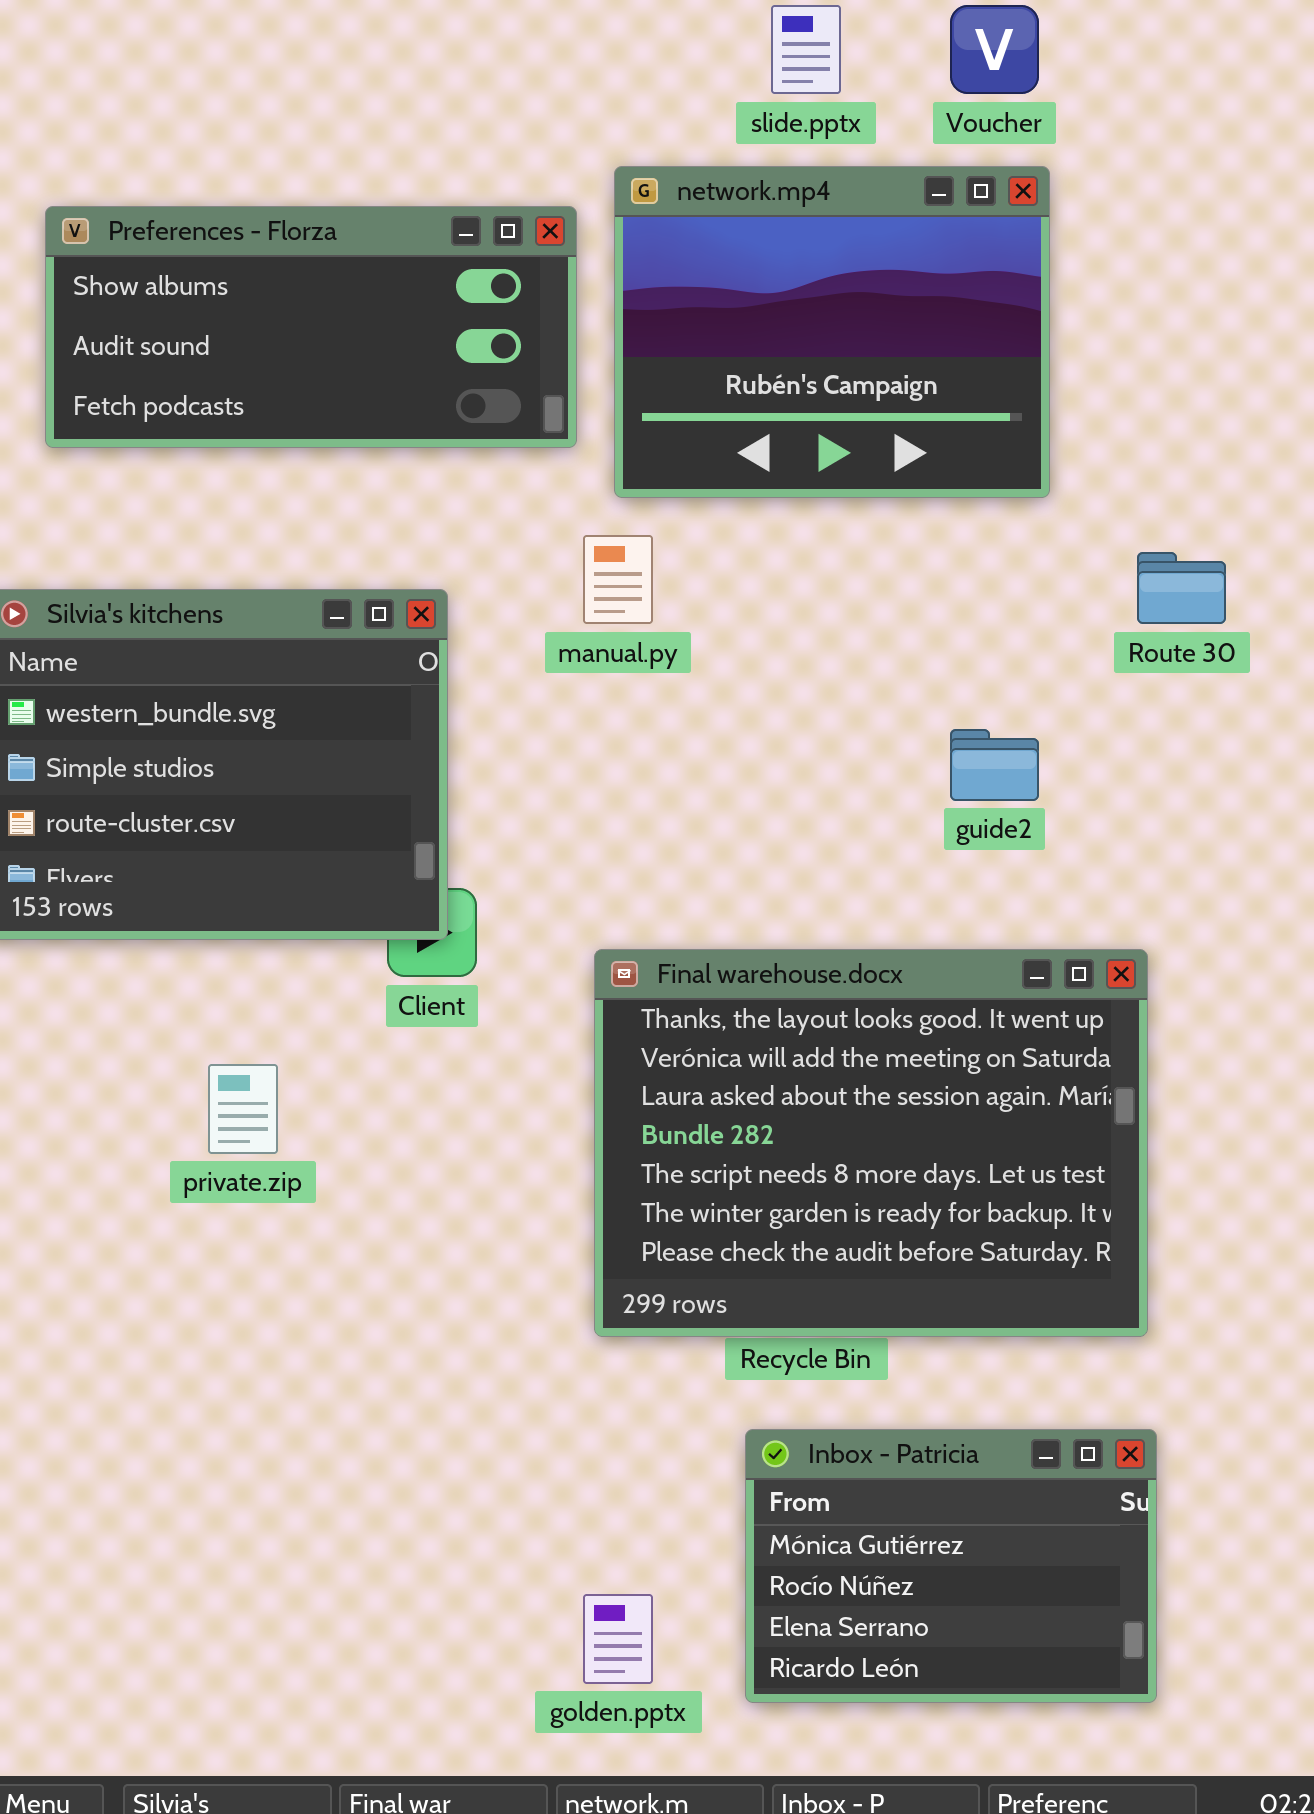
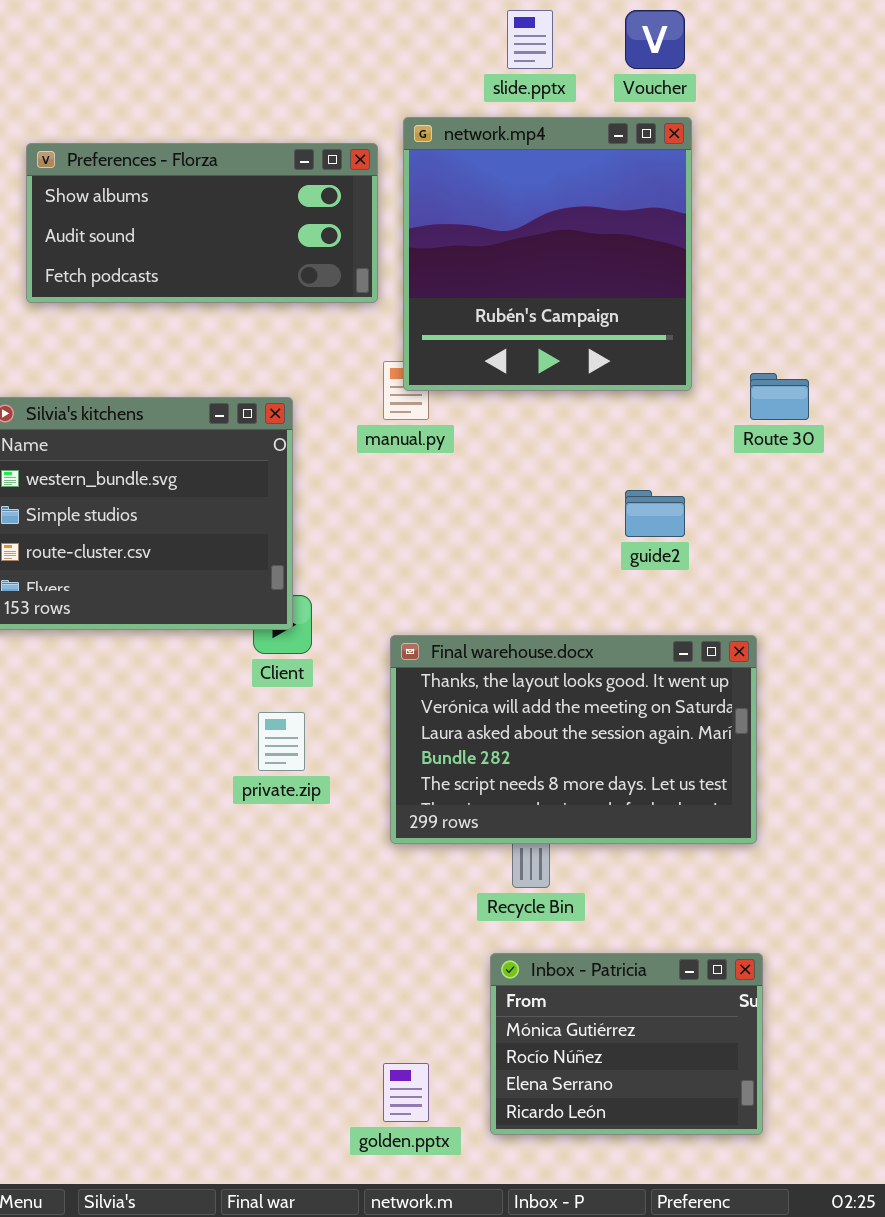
network.mp4: [614,166,1050,498] -> [403,117,692,391], resized
Final warehouse.docx: [594,949,1148,1337] -> [390,635,757,844], resized
private.zip: [208,1064,278,1154] -> [258,712,305,771], moved

